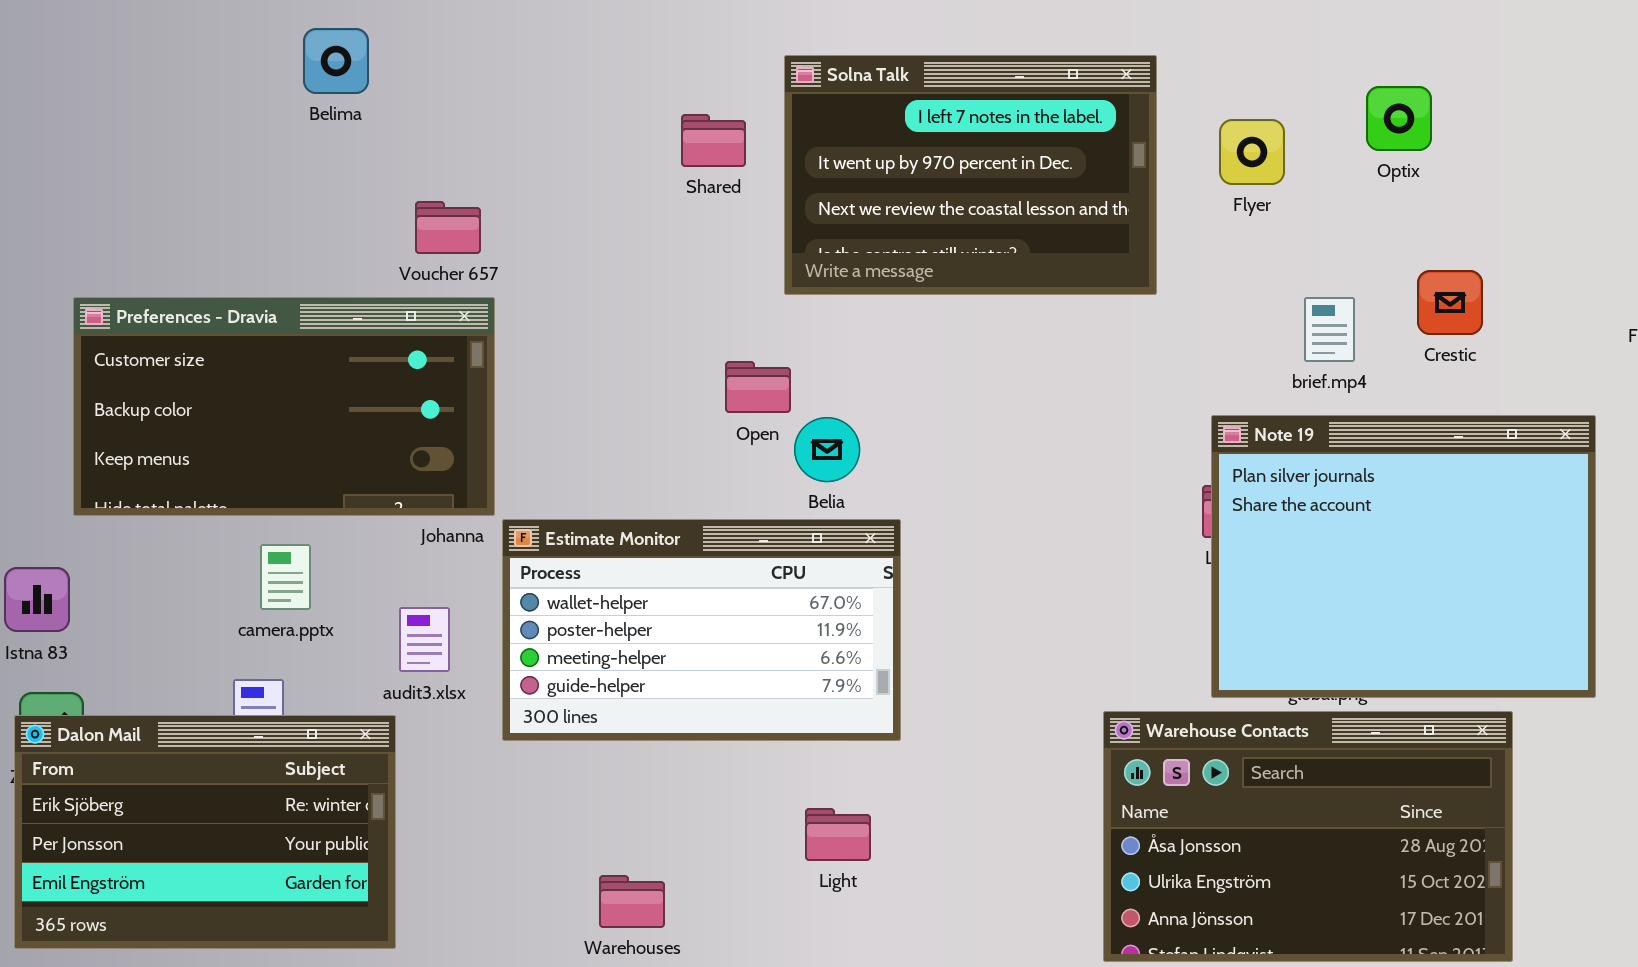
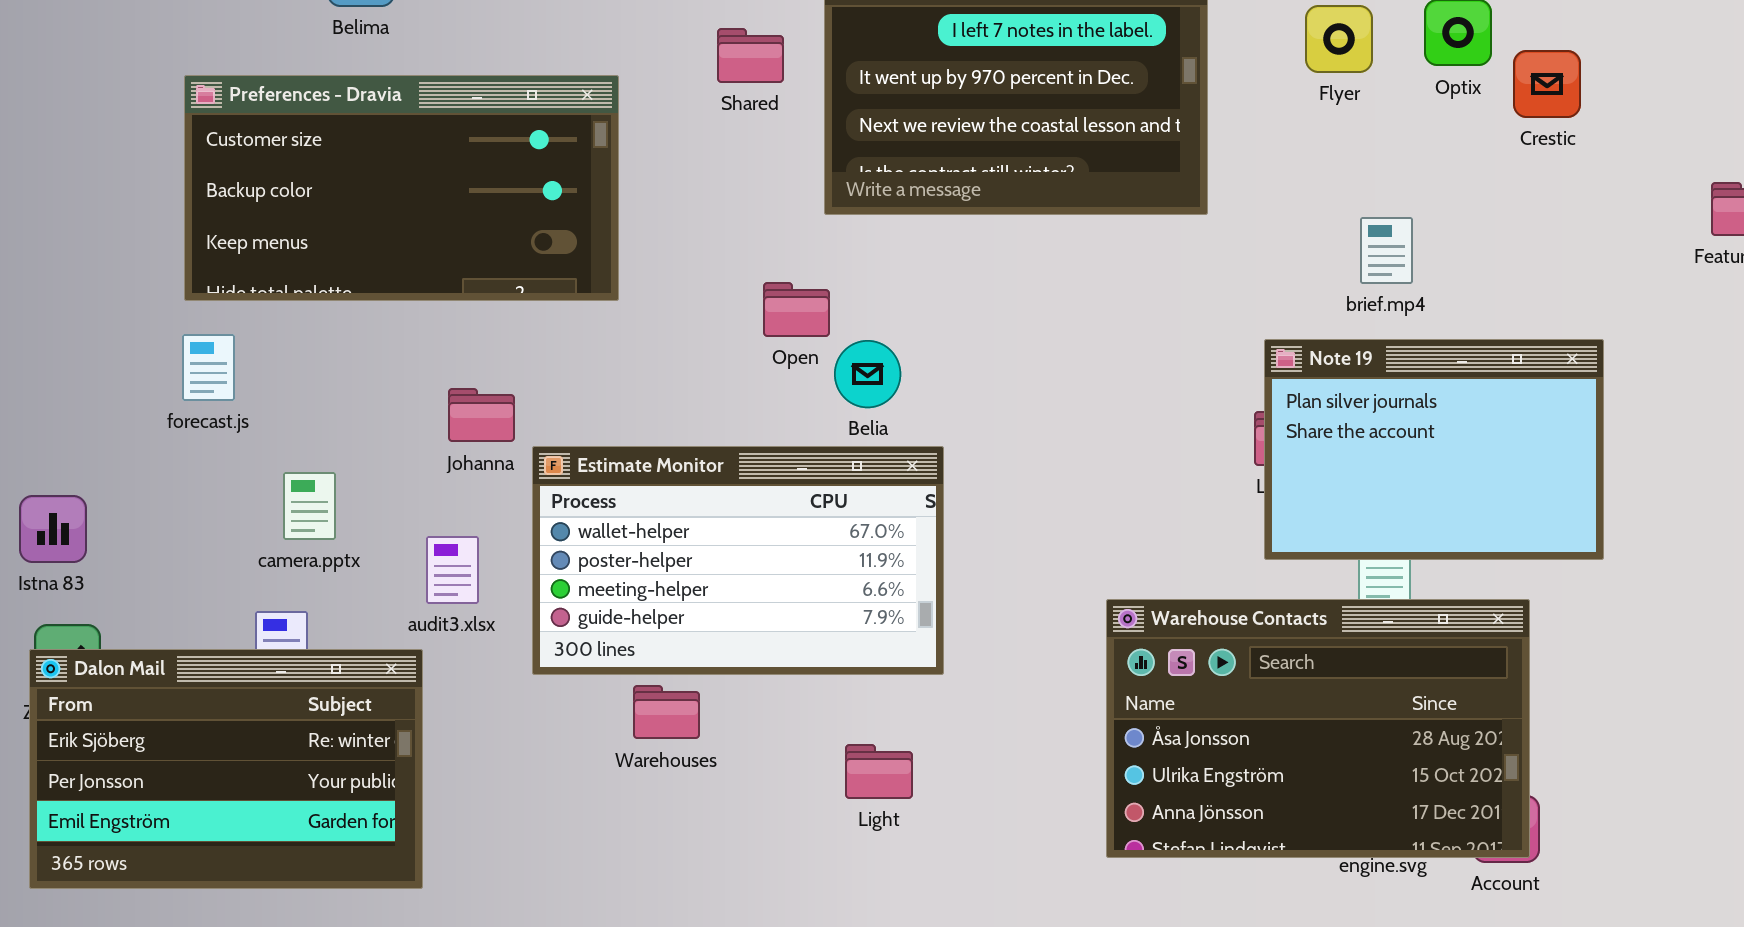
Flyer: [1219,119,1285,185] -> [1305,5,1373,73], moved
Crestic: [1417,270,1483,335] -> [1513,50,1581,118], moved
Preferences - Dravia: [73,297,495,516] -> [184,75,619,301], moved
Note 19: [1211,415,1596,698] -> [1264,339,1604,560], resized
Warehouse Contacts: [1103,711,1513,962] -> [1106,599,1530,858], moved
Warehouses: [599,875,665,928] -> [633,685,700,739], moved

